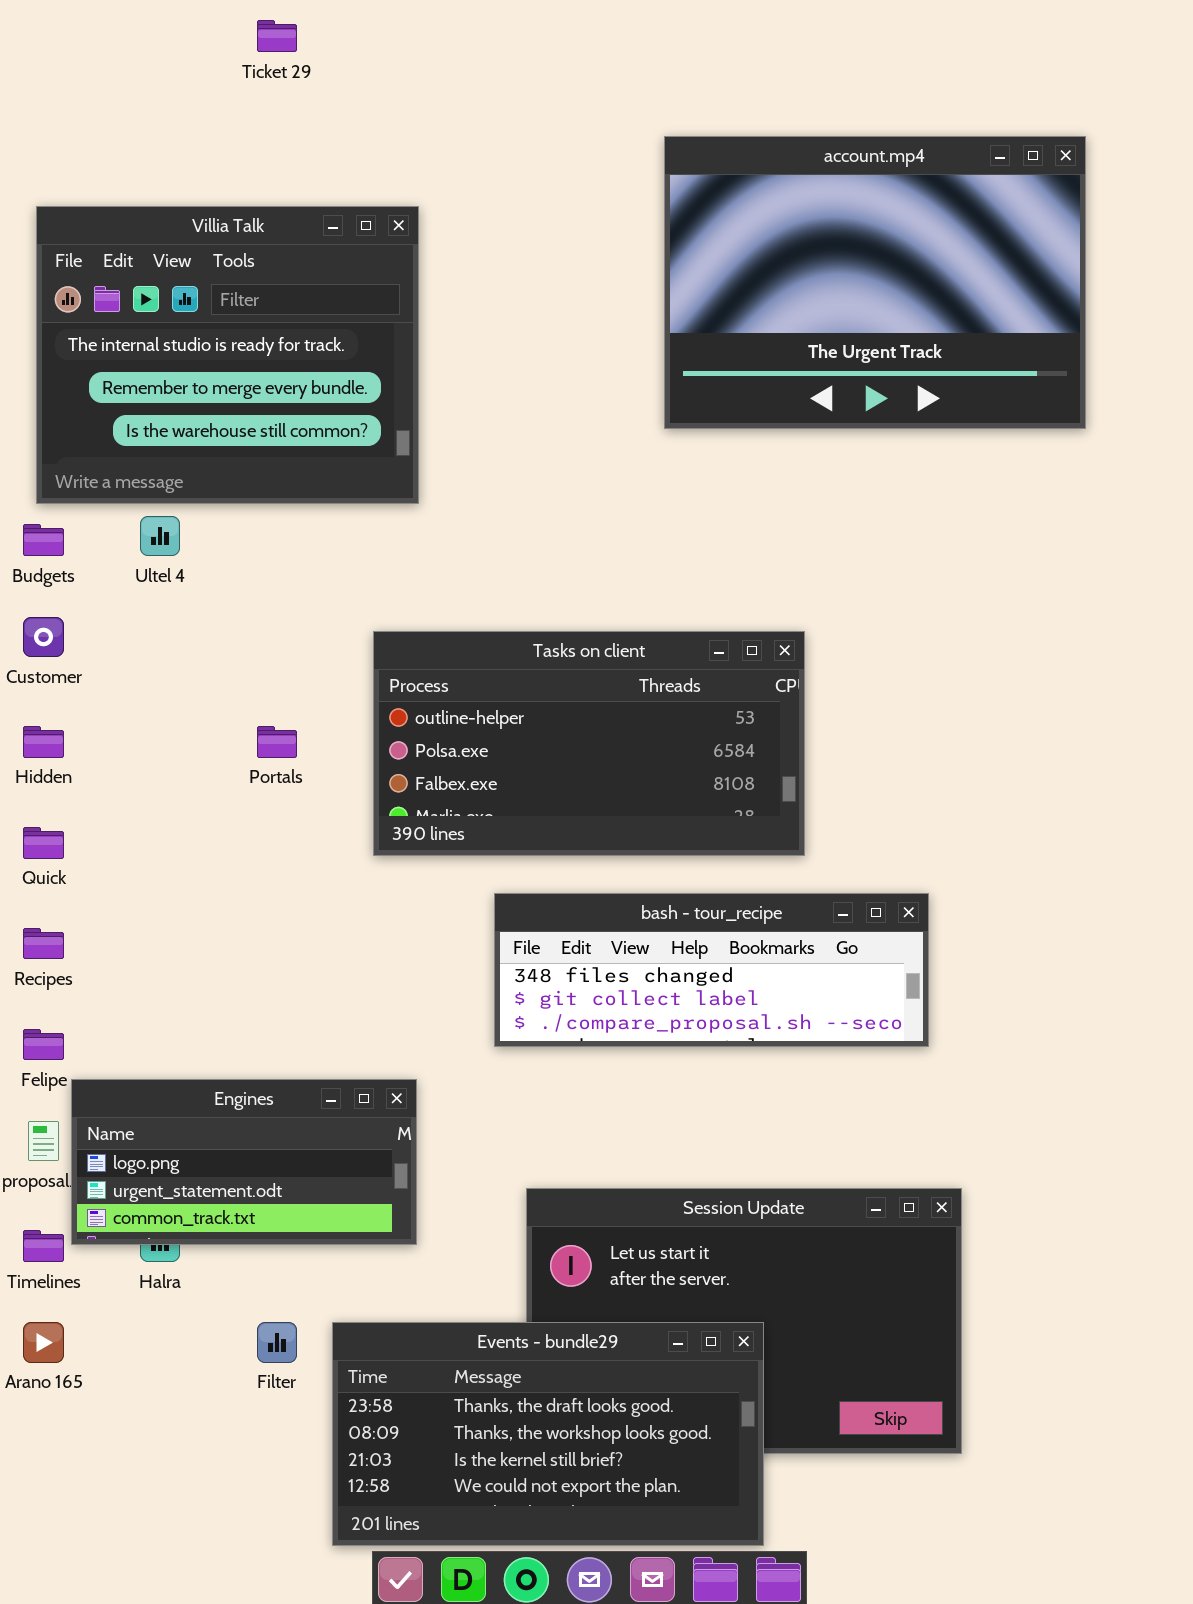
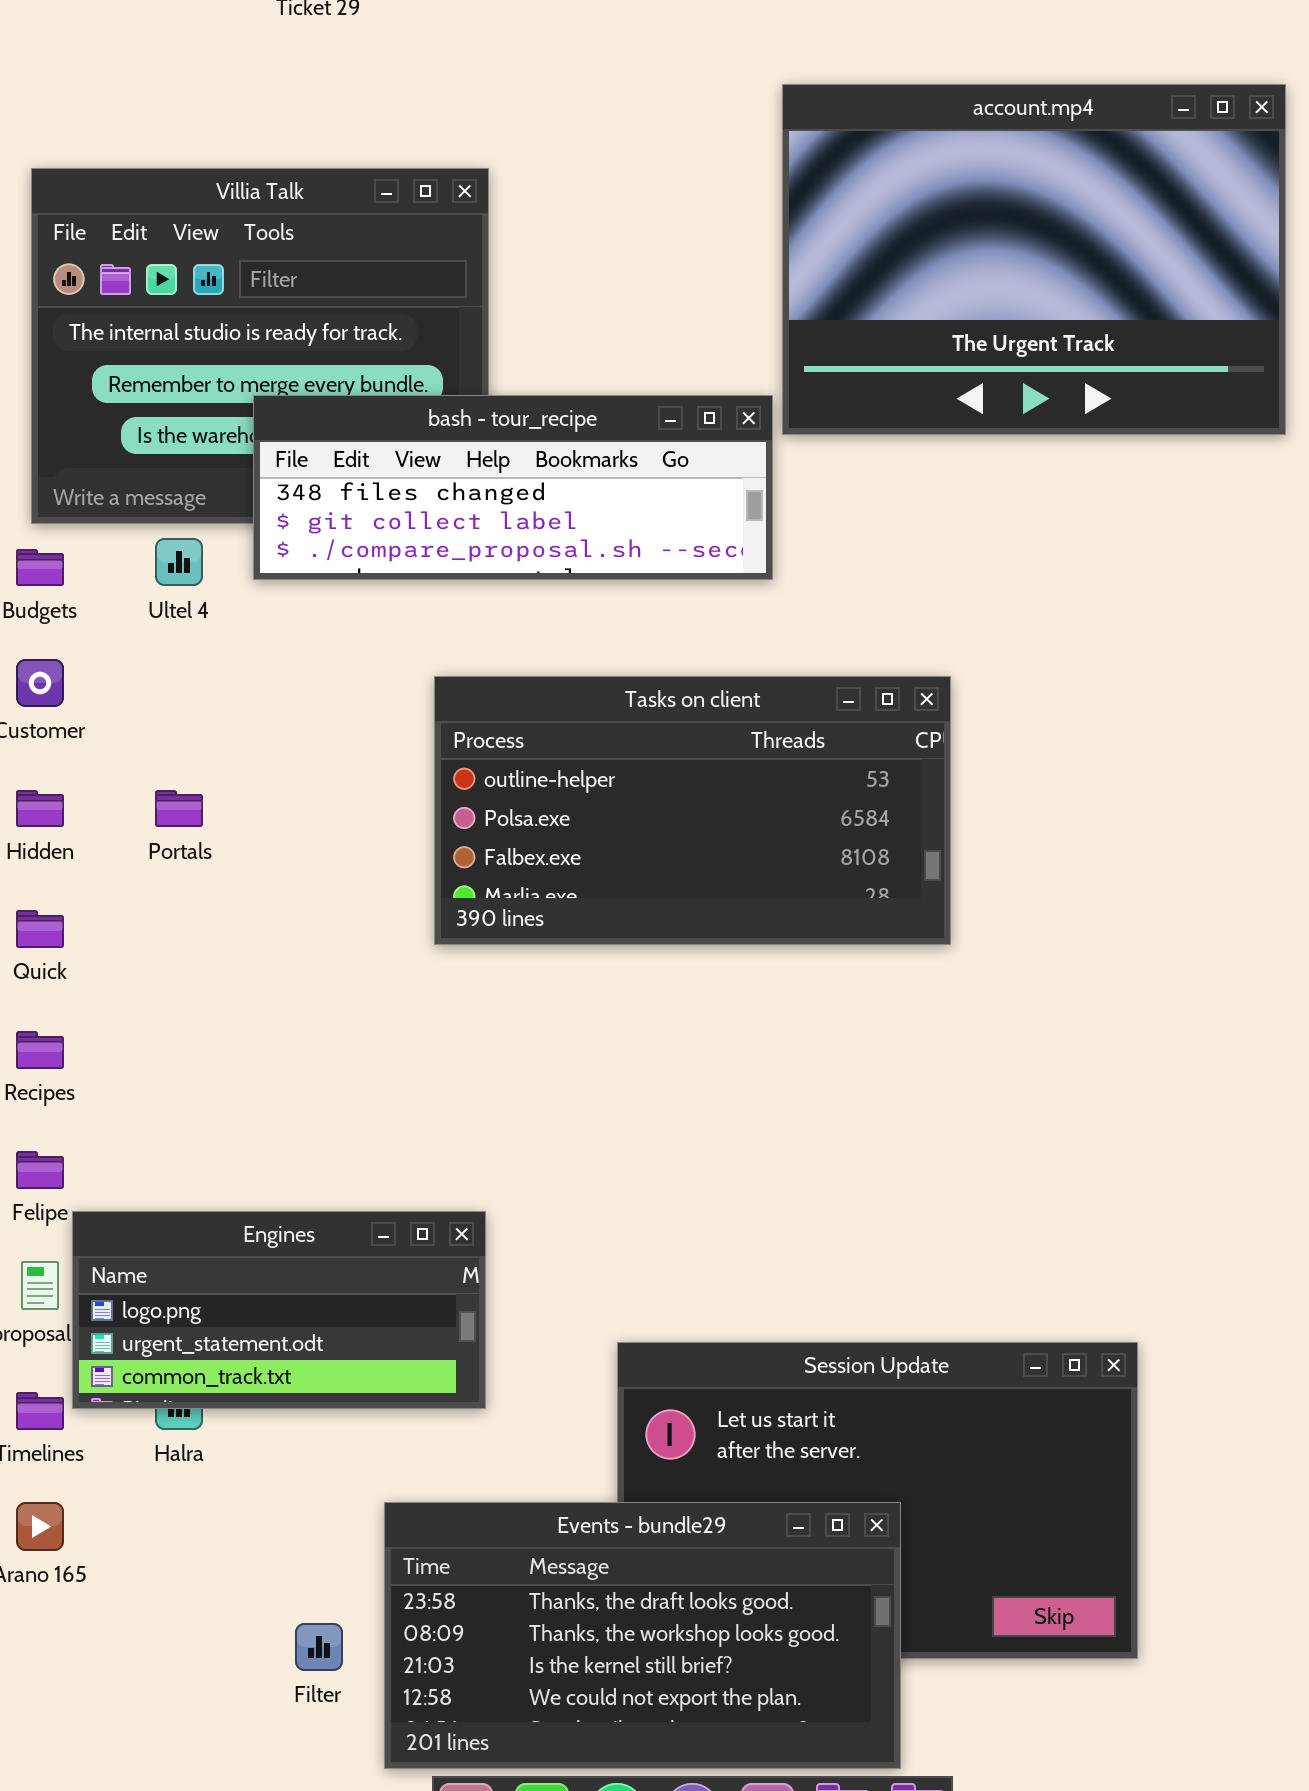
Portals: [257,726,297,758] -> [155,790,203,827], moved
bash - tour_recipe: [494,893,929,1047] -> [253,395,773,580], moved
Filter: [257,1322,297,1363] -> [295,1623,343,1671], moved

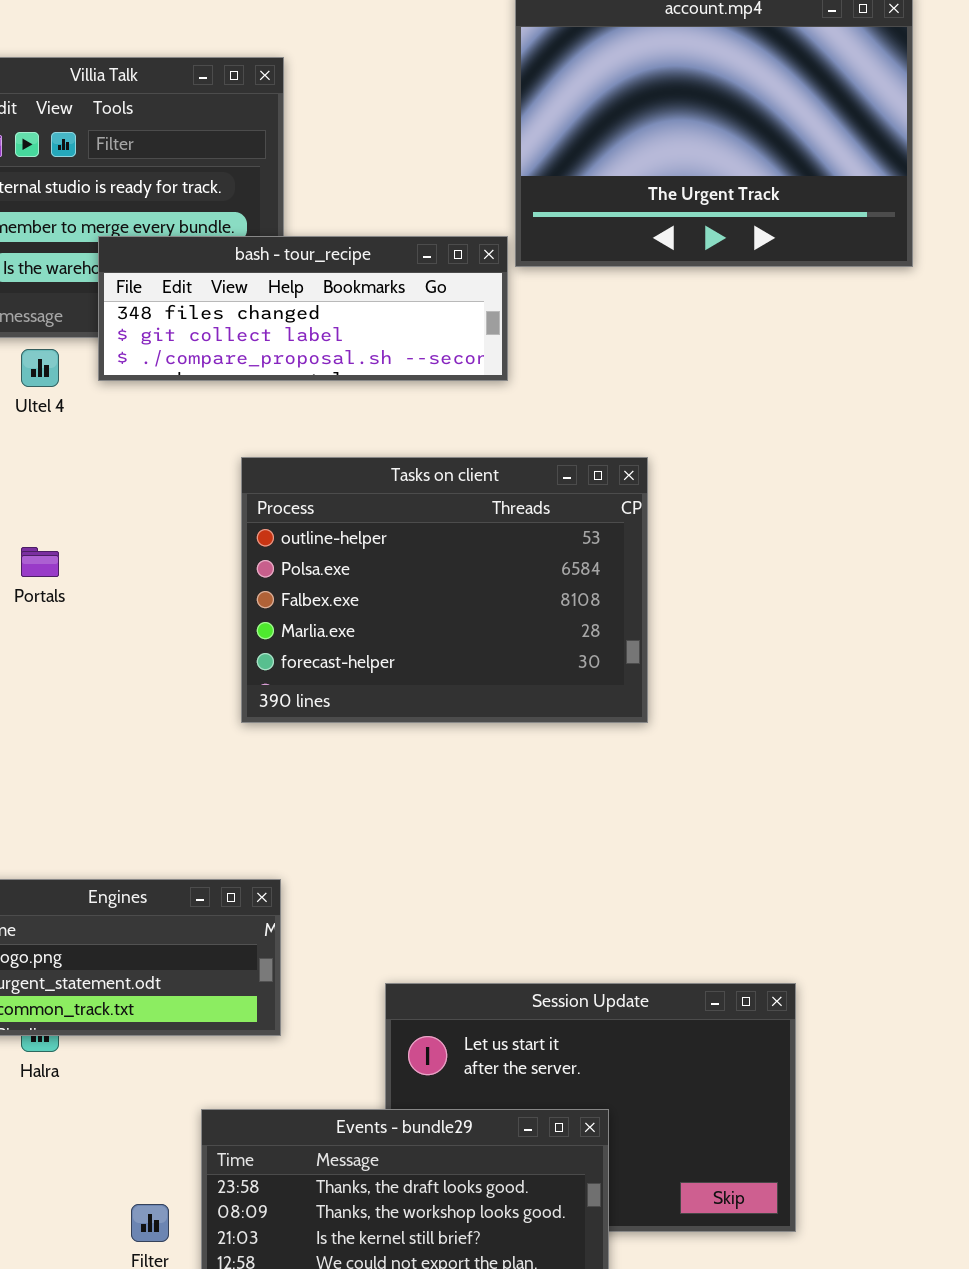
Tasks on client: [434,676,951,945] -> [241,457,648,723], resized

